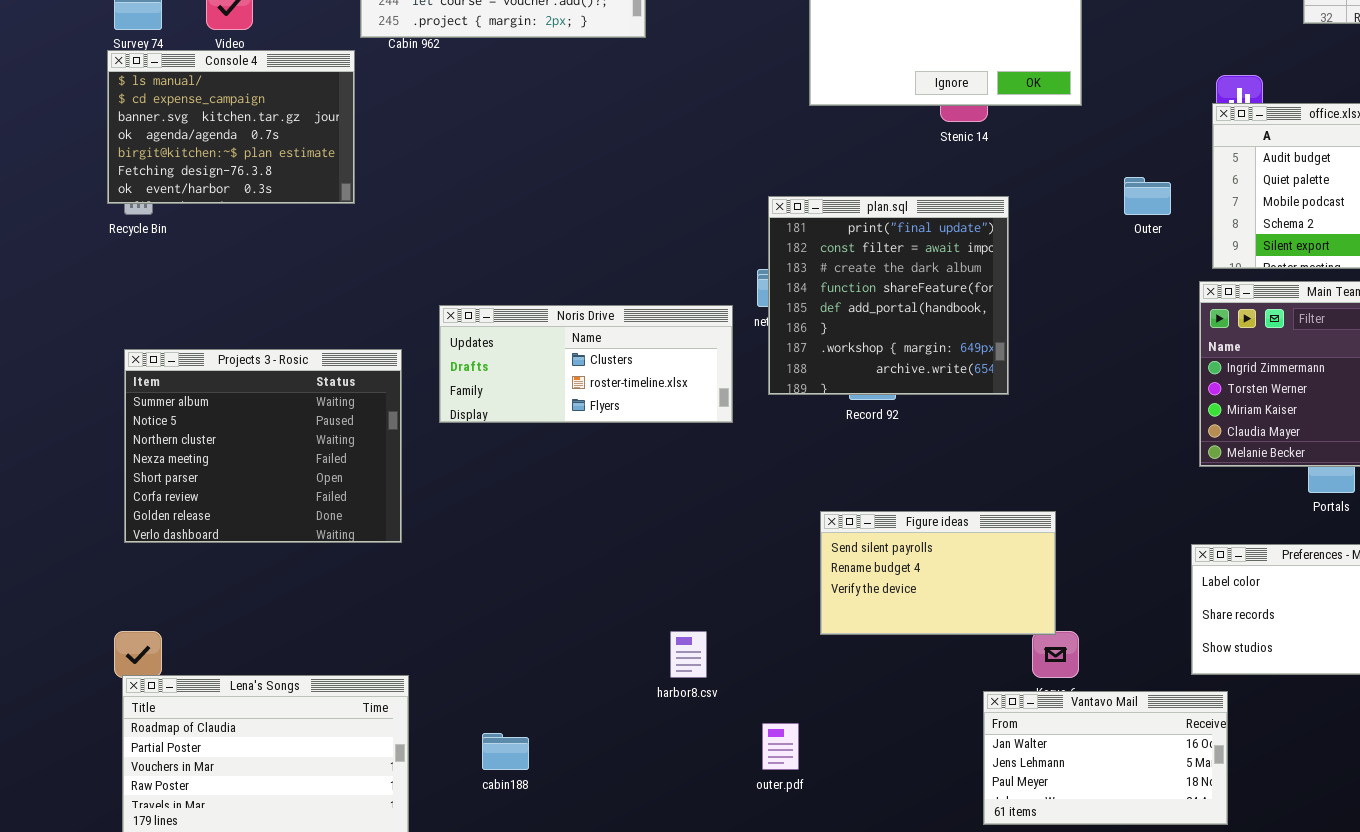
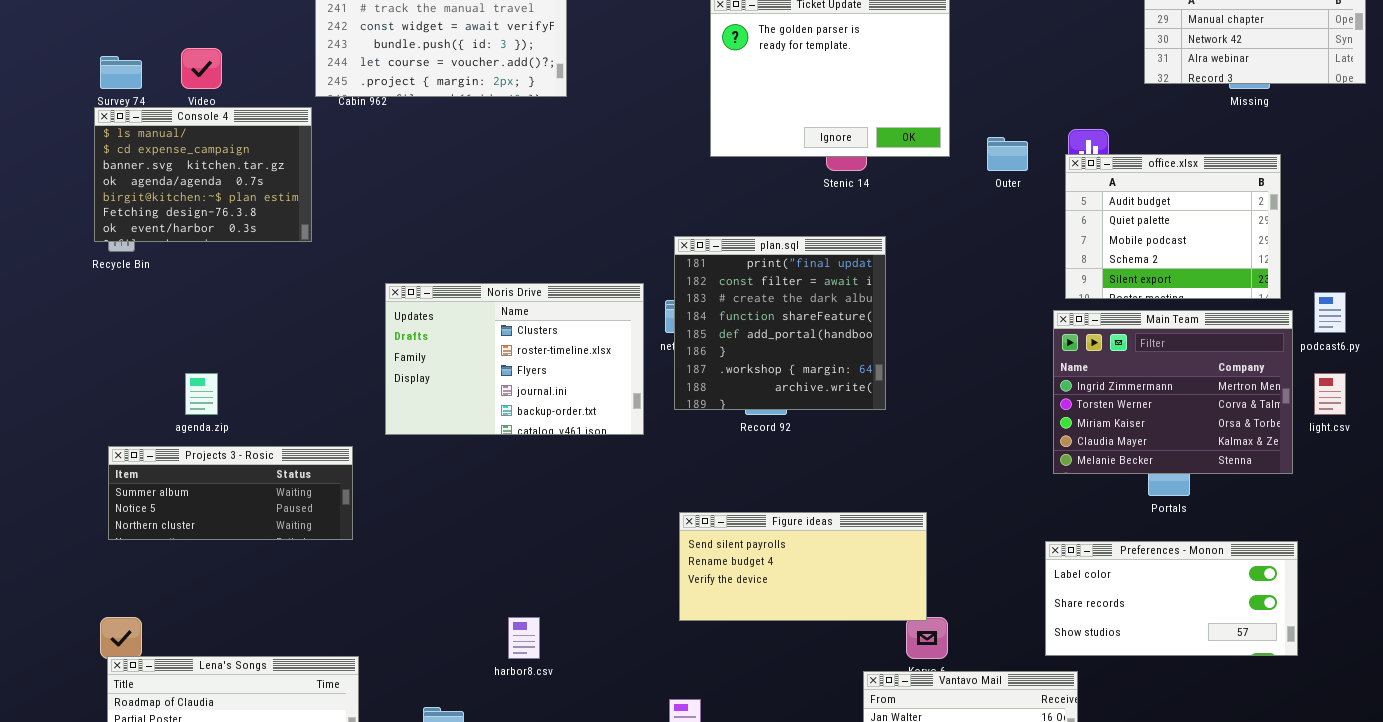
Outer: [1124,177,1171,215] -> [987,137,1028,171], moved
Noris Drive: [439,305,733,423] -> [385,283,644,435], resized
Projects 3 - Rosic: [124,349,402,543] -> [108,446,353,540], resized
Figure ideas: [820,511,1056,635] -> [679,512,927,621], resized
harbor8.csv: [670,631,707,678] -> [508,617,540,659], moved

